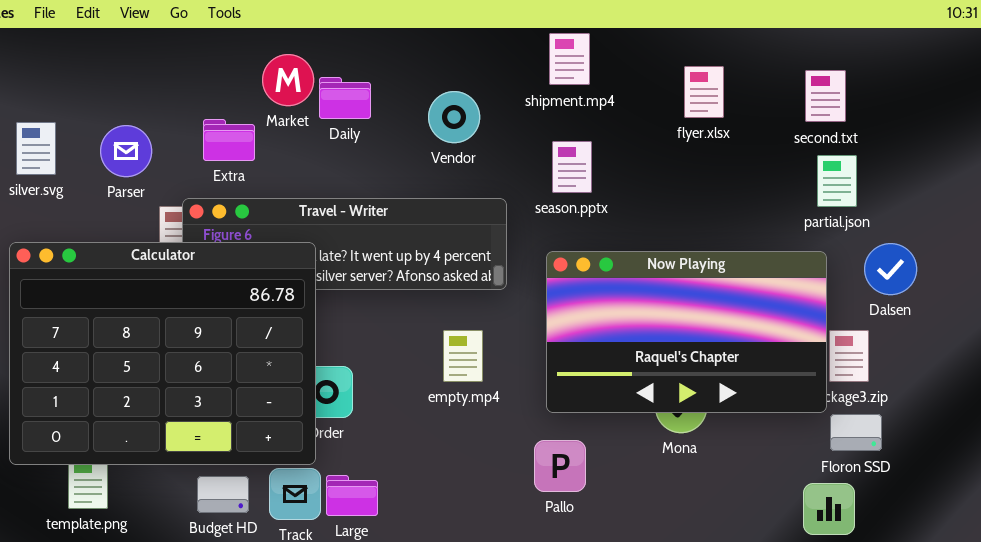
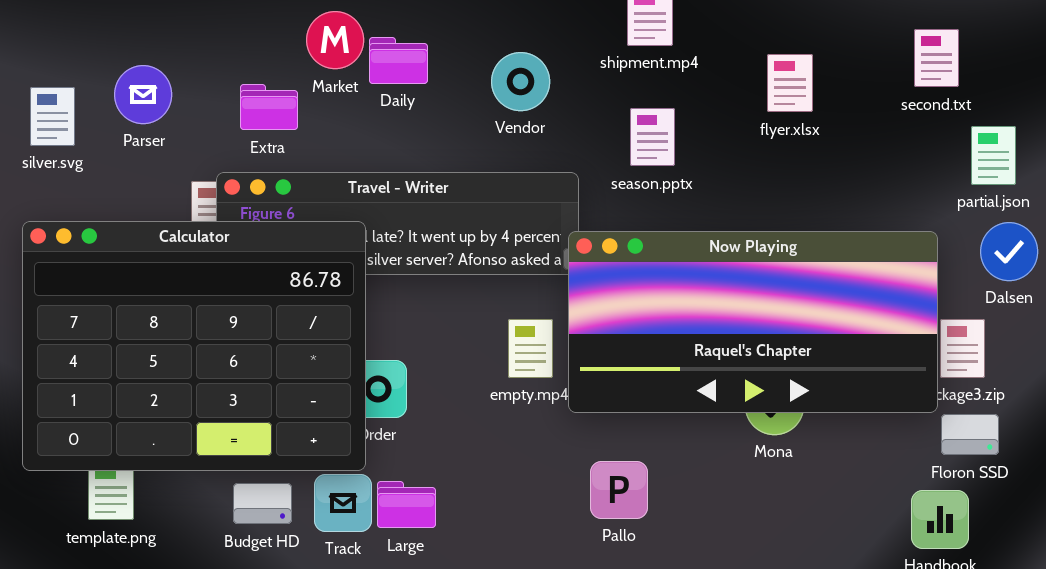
flyer.xlsx: [684,66,724,118] -> [767,54,813,112], moved
Parser: [100,125,152,177] -> [114,65,172,124], moved
partial.json: [817,155,857,207] -> [971,126,1016,185], moved
Now Playing: [546,251,827,413] -> [568,231,938,413], resized
Pallo: [534,440,586,492] -> [590,461,648,519], moved

